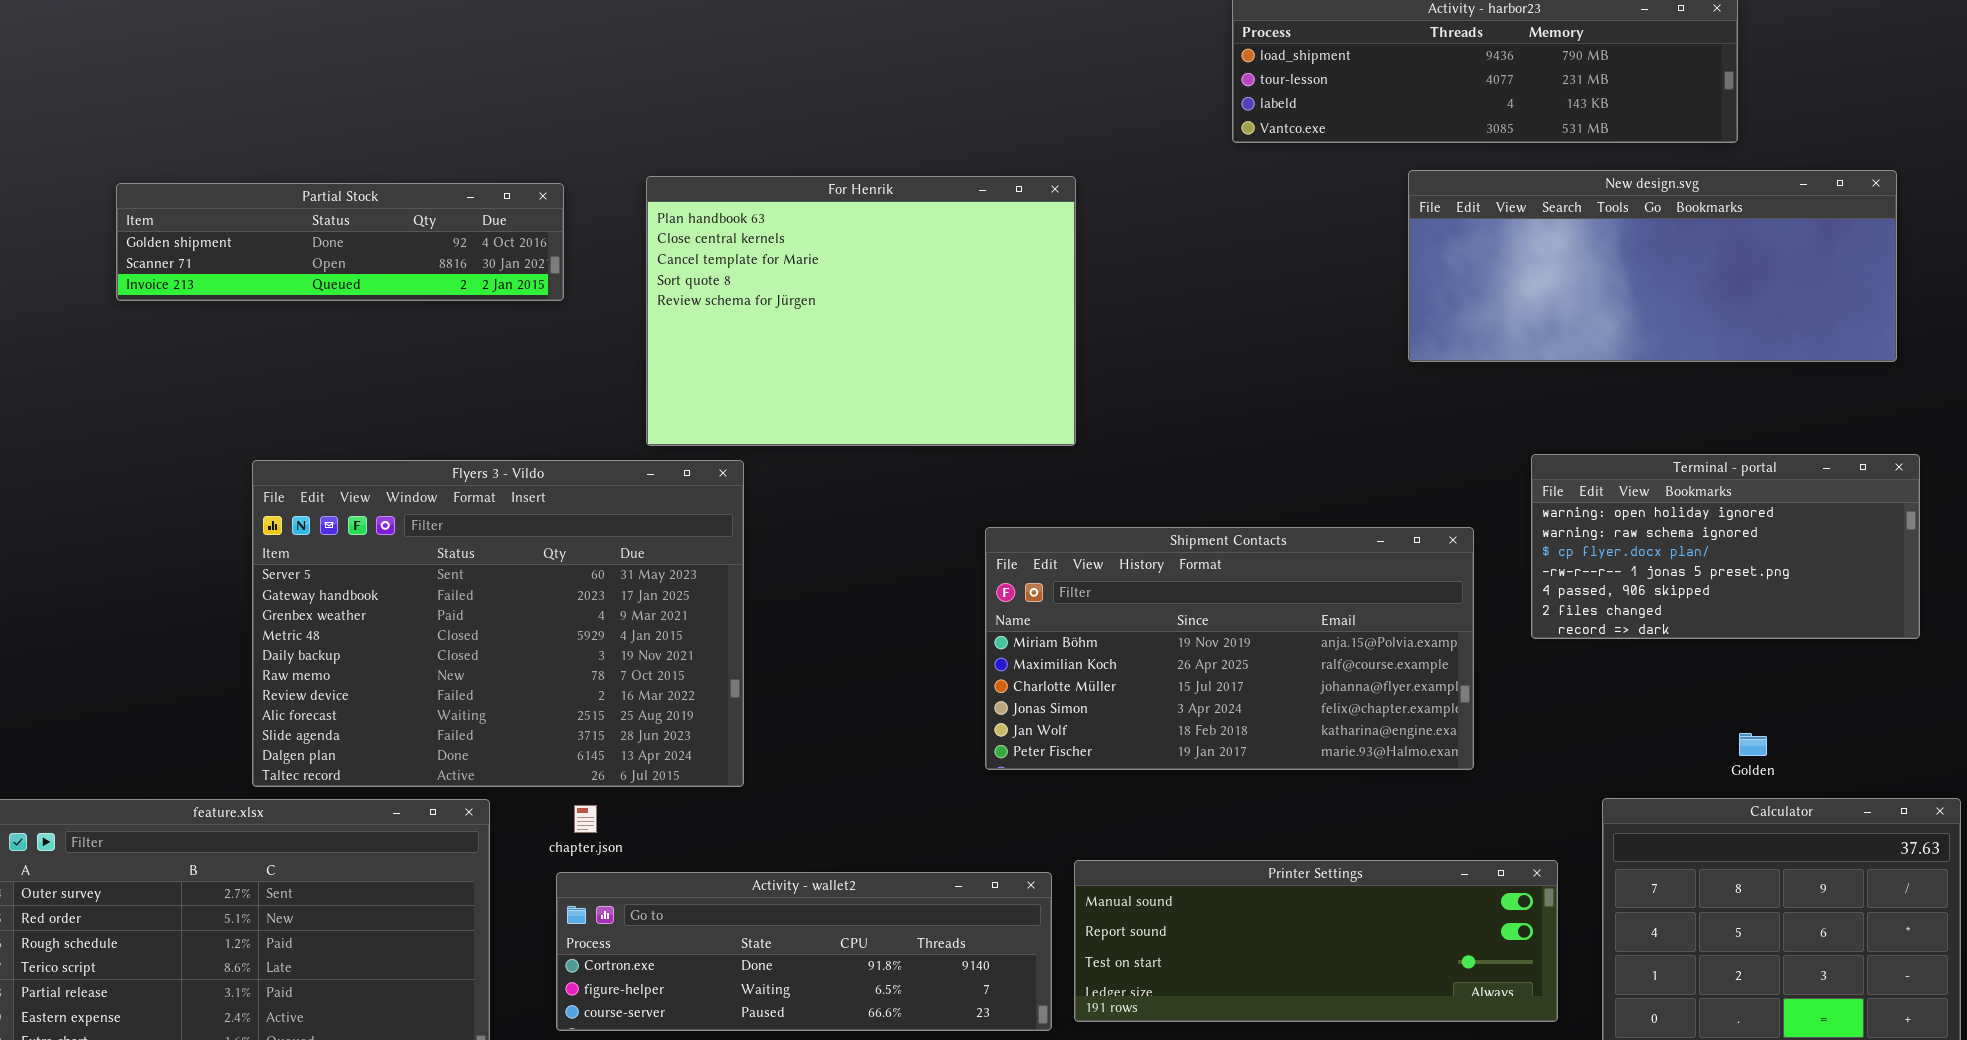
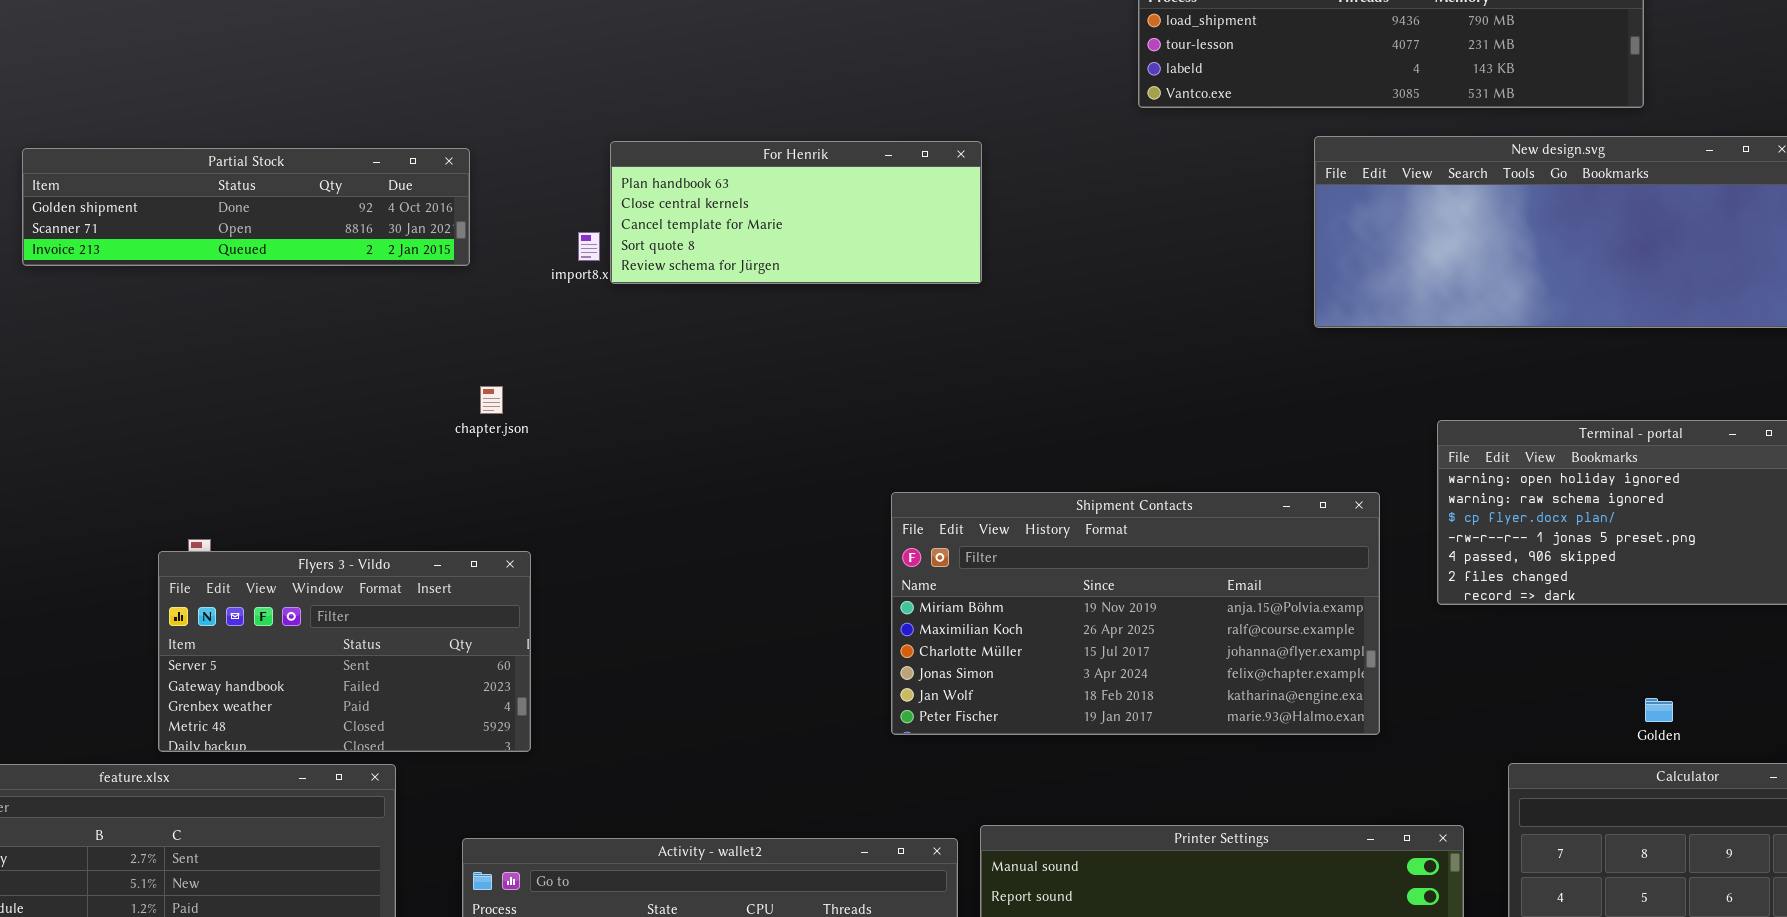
For Henrik: [646,176,1076,446] -> [610,141,982,284], resized
Flyers 3 - Vildo: [252,460,744,787] -> [158,551,531,752], resized
chapter.json: [574,805,597,833] -> [480,386,503,414], moved

